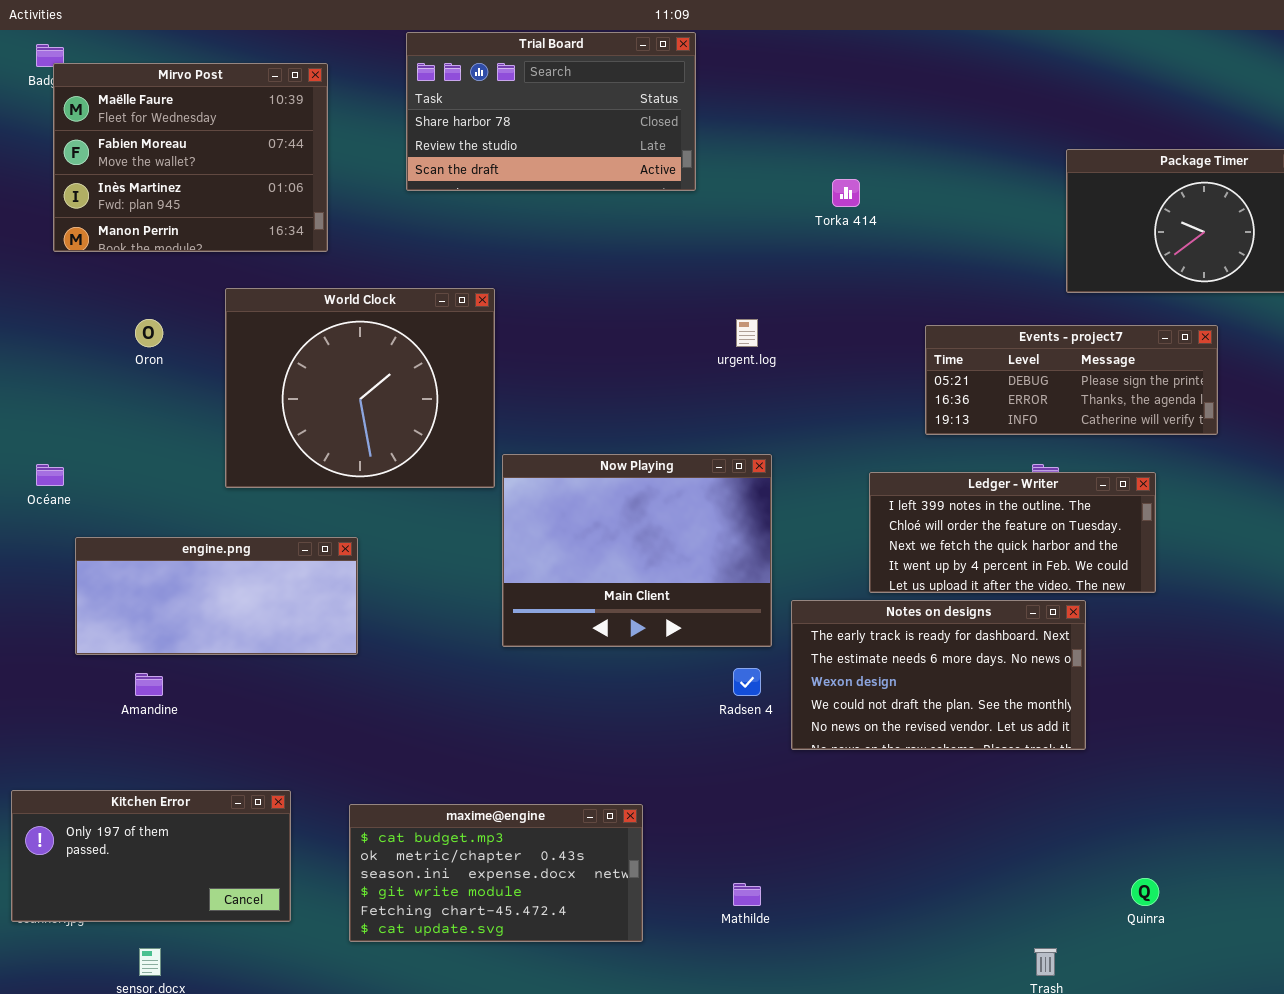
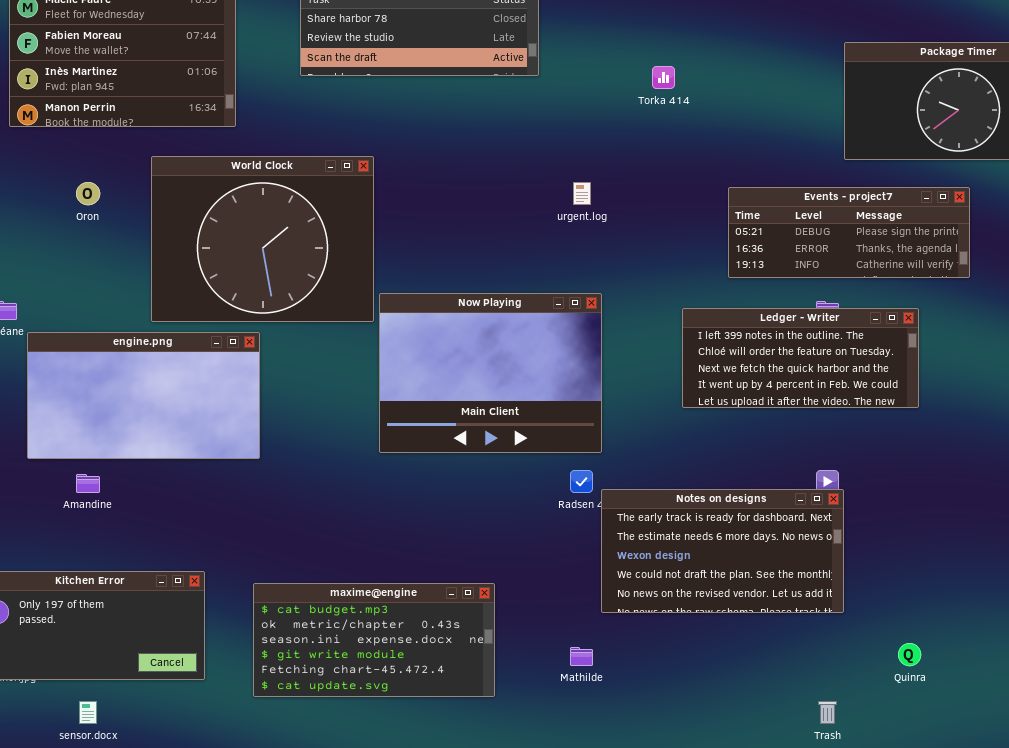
engine.png: [75,537,358,655] -> [27,332,260,459], resized
Notes on designs: [791,600,1086,750] -> [601,489,844,613], moved

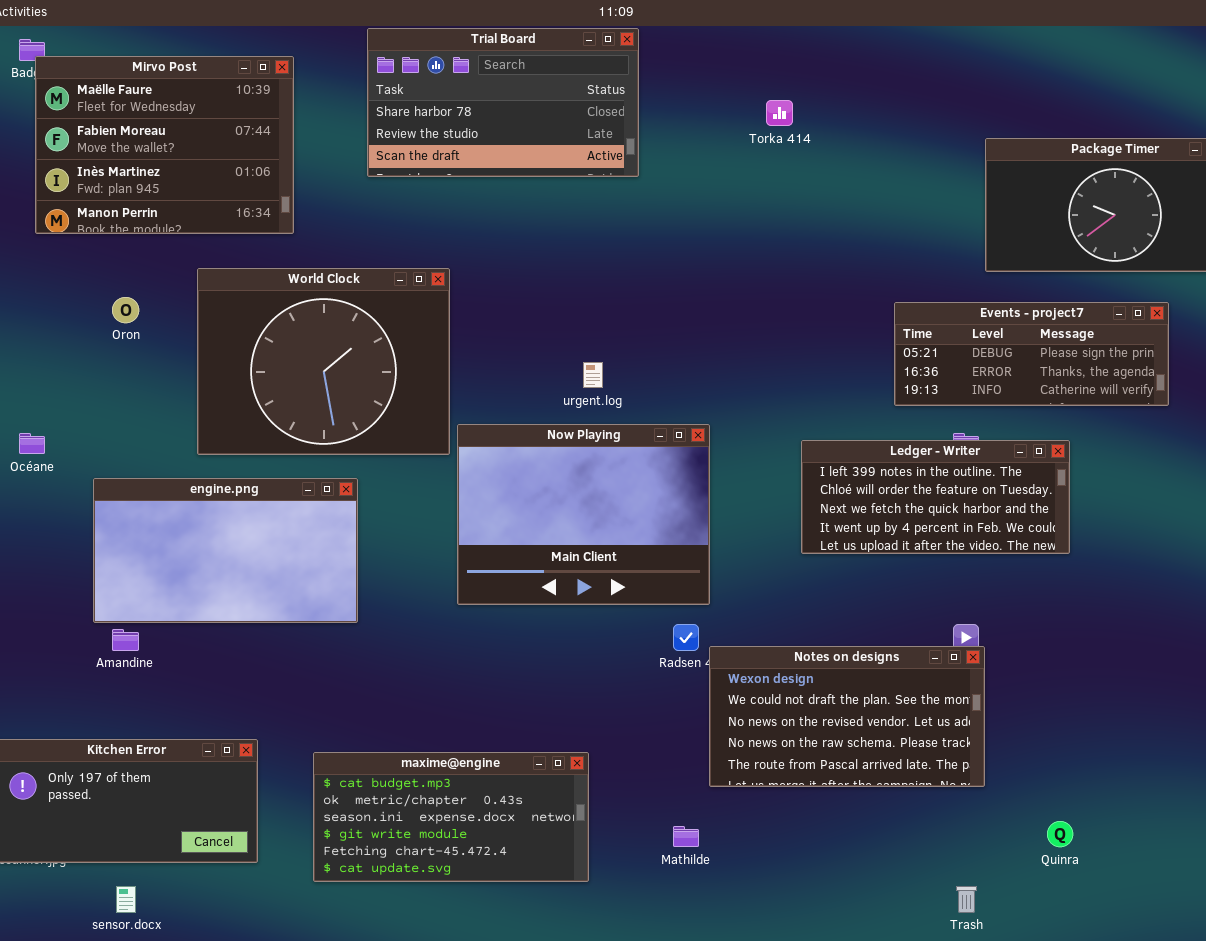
Torka 414: [652,66,675,89] -> [766,100,793,126], moved
urgent.log: [573,182,591,205] -> [583,362,603,388], moved
Events - project7: [728,187,970,278] -> [894,302,1169,406], moved
engine.png: [27,332,260,459] -> [93,478,358,623], moved
Notes on designs: [601,489,844,613] -> [709,646,985,787], scrolled down 2 rows

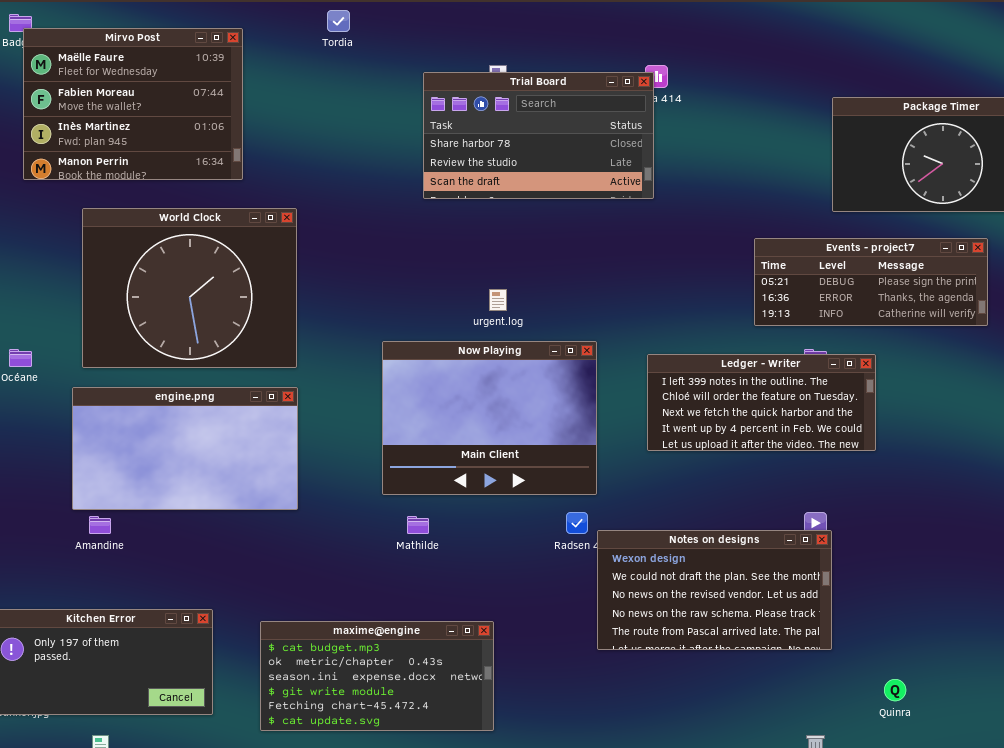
Trial Board: [367,28,639,177] -> [423,72,654,199], moved
World Clock: [197,268,450,455] -> [82,208,297,368], moved
Ledger - Writer: [801,440,1070,554] -> [647,354,876,451], moved
Mathilde: [673,826,699,847] -> [407,516,429,534], moved

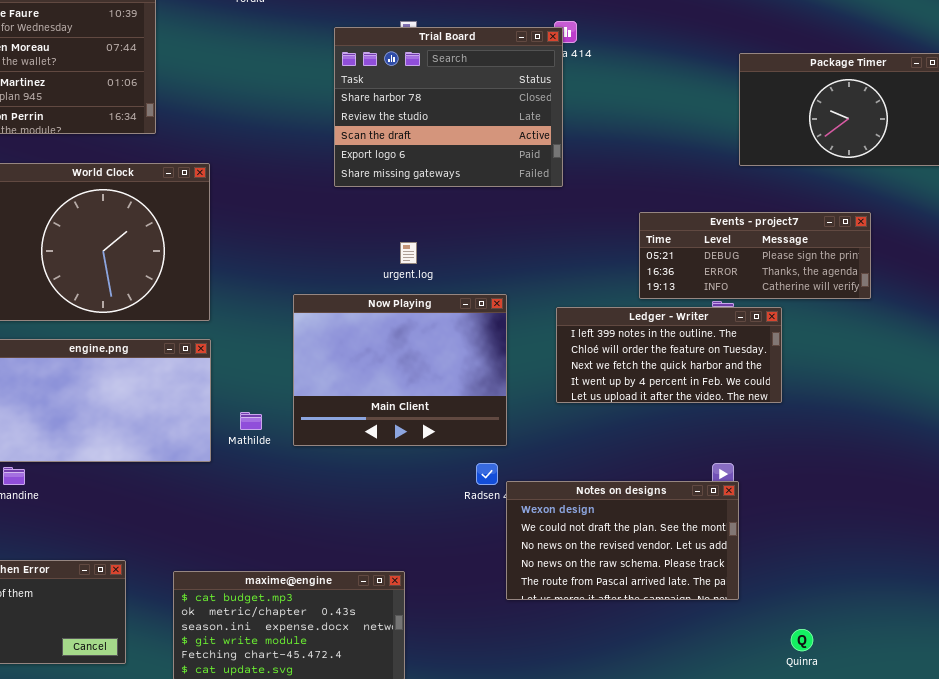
Trial Board: [423,72,654,199] -> [334,27,563,187], resized
Events - project7: [754,238,988,326] -> [639,212,871,299], moved
Mathilde: [407,516,429,534] -> [240,412,262,430], moved

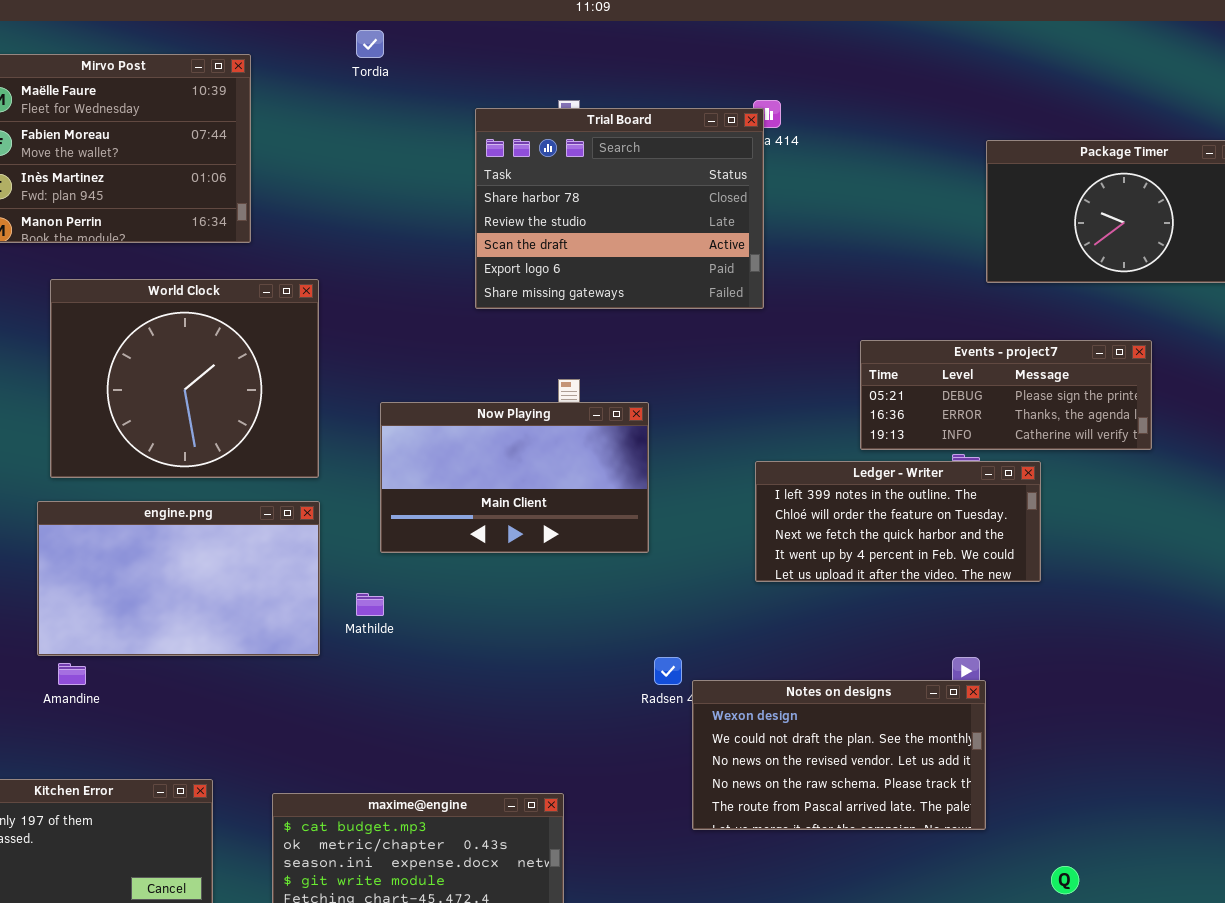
Now Playing: [293,294,507,446] -> [380,402,649,553], moved, resized

